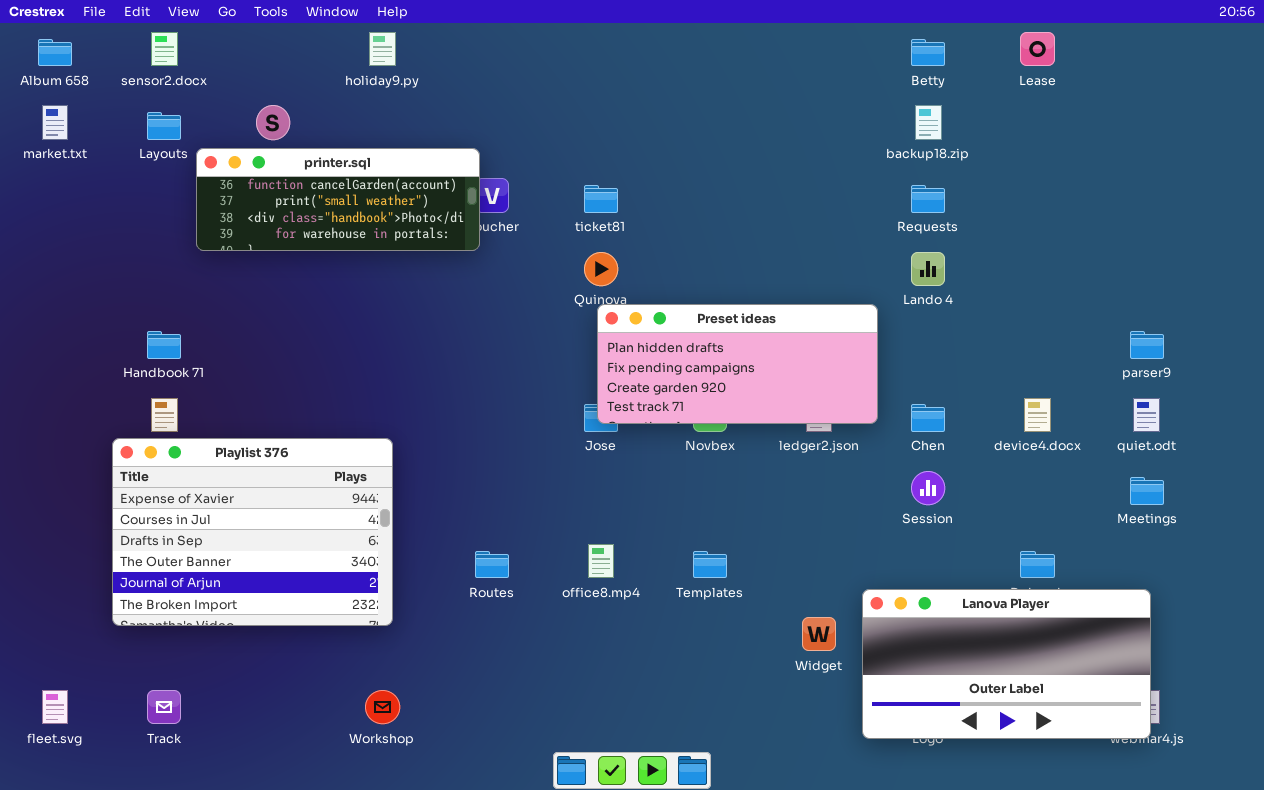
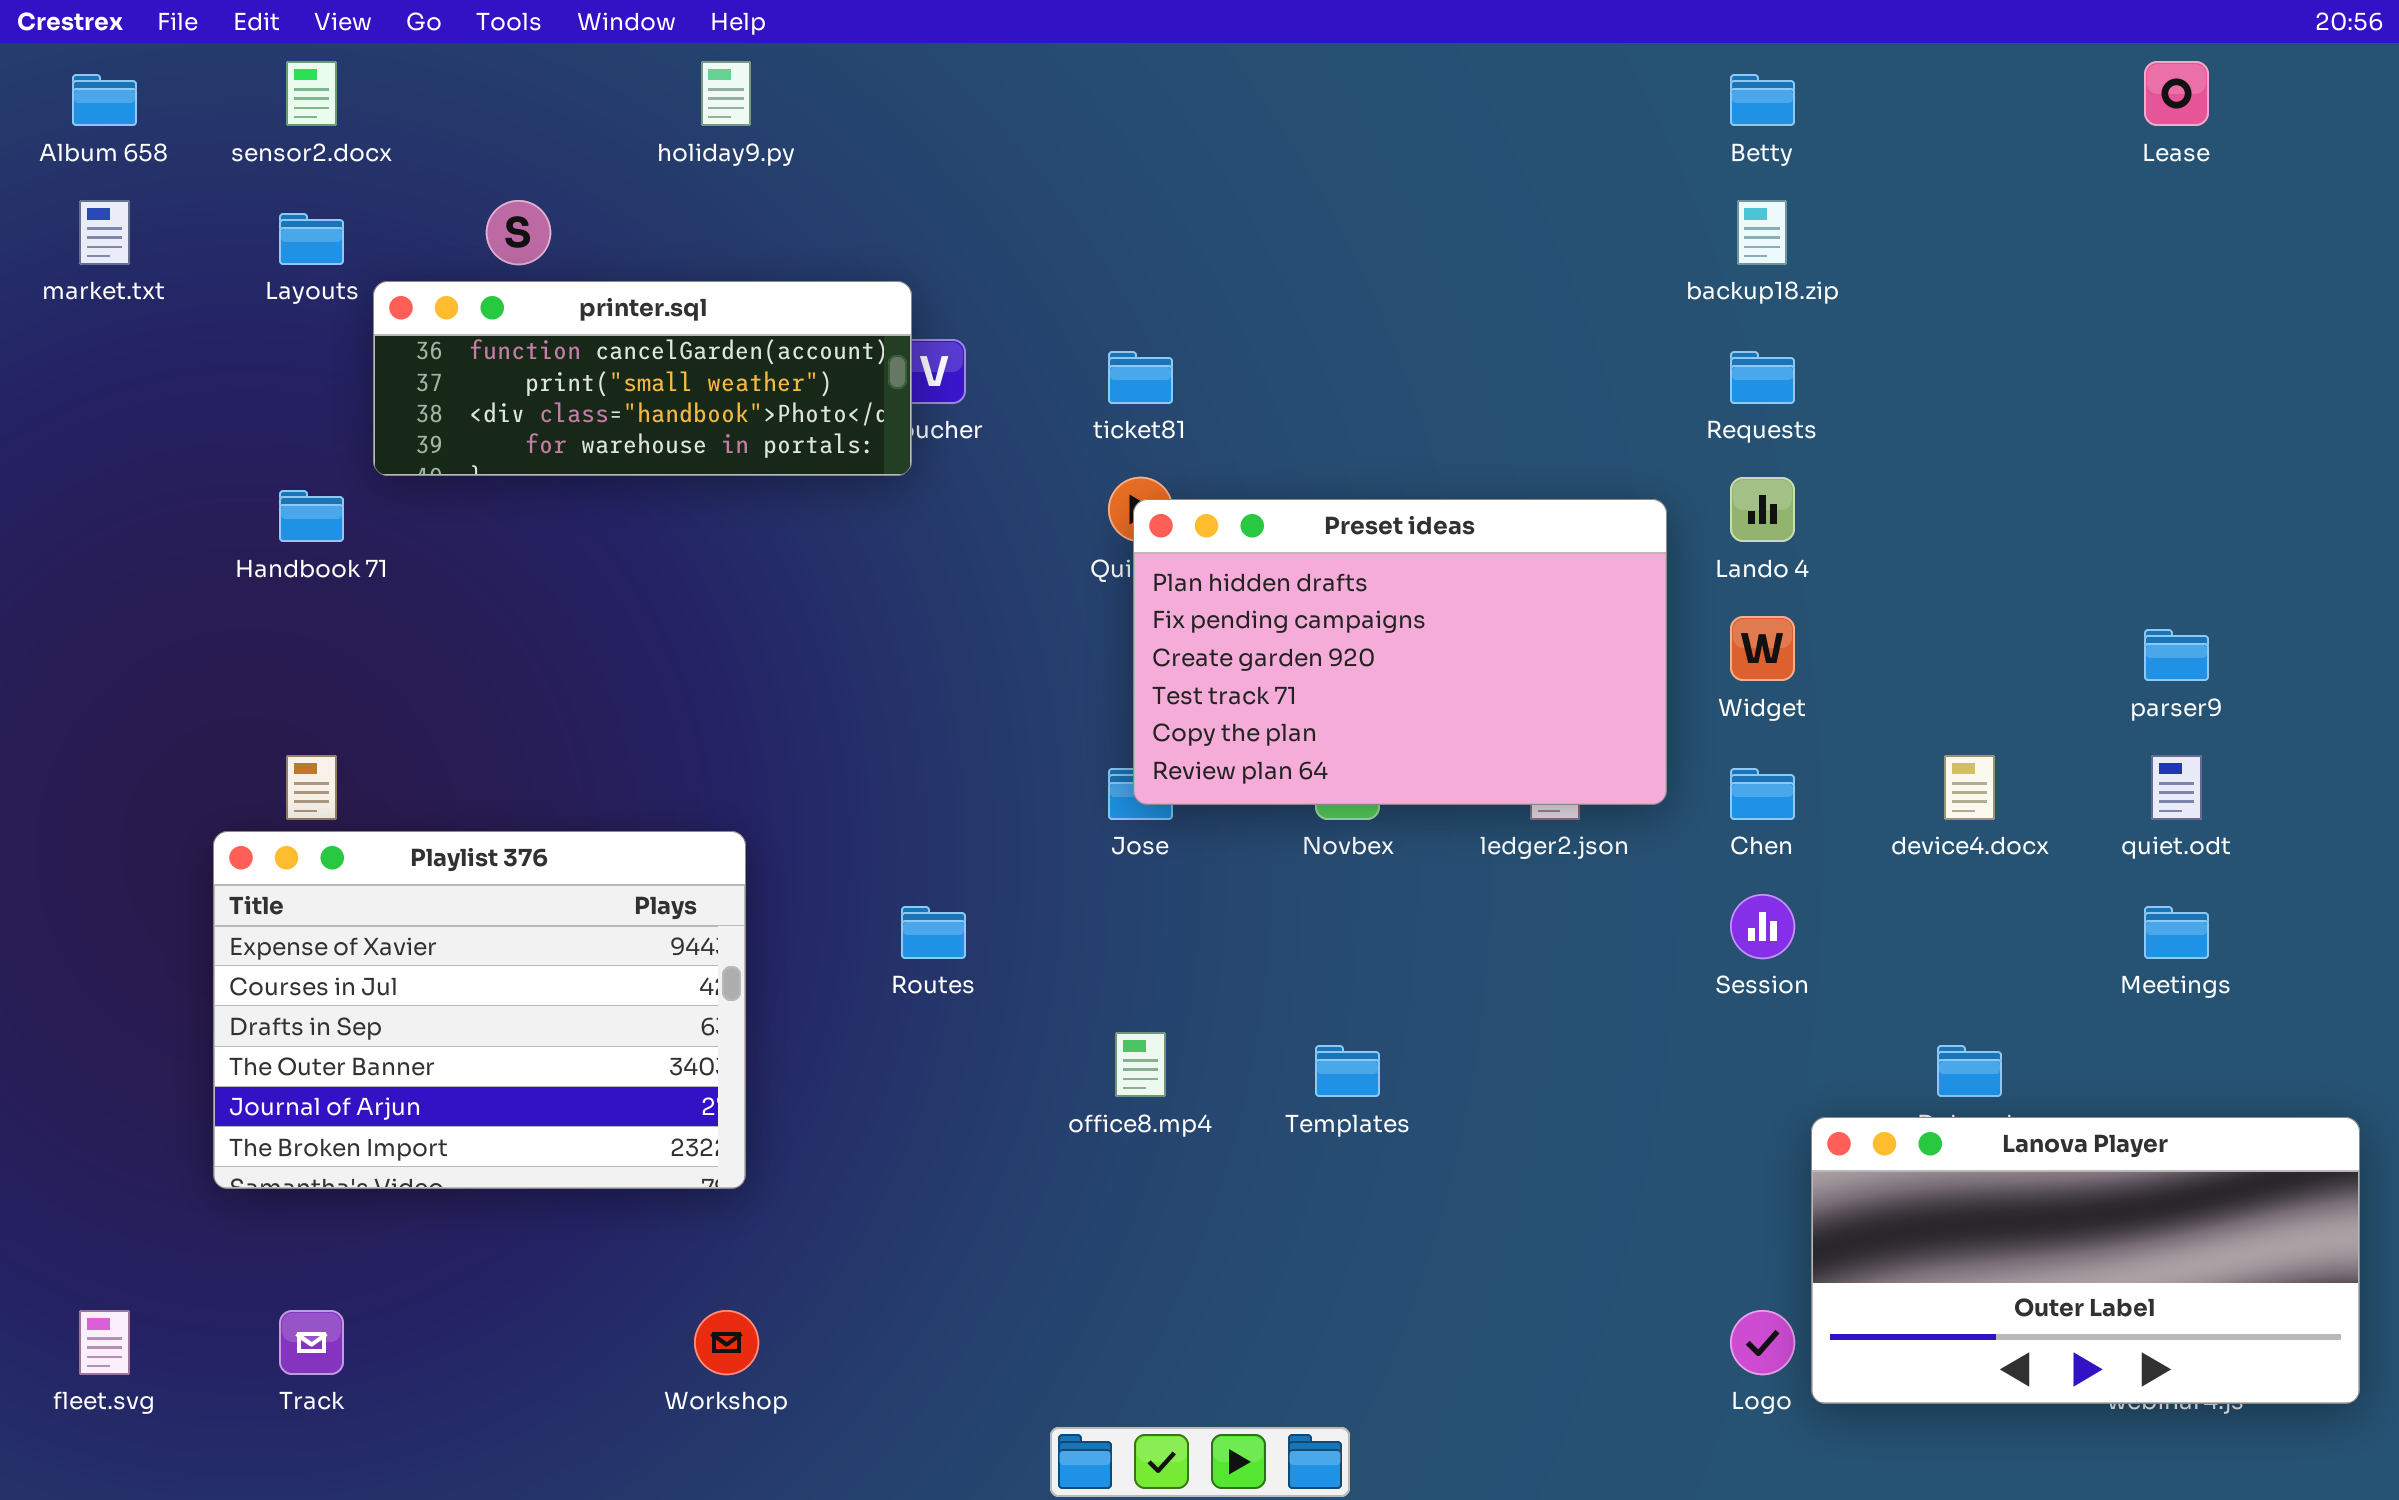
Lease: [1020,32,1055,66] -> [2144,61,2209,126], moved
Preset ideas: [597,304,878,424] -> [1133,499,1667,805], resized
Handbook 71: [147,331,181,359] -> [279,490,344,542], moved
Routes: [475,551,509,578] -> [901,906,966,959], moved
Lanova Player: [862,589,1151,739] -> [1811,1117,2360,1404], moved
Widget: [802,617,836,651] -> [1730,616,1795,681], moved

